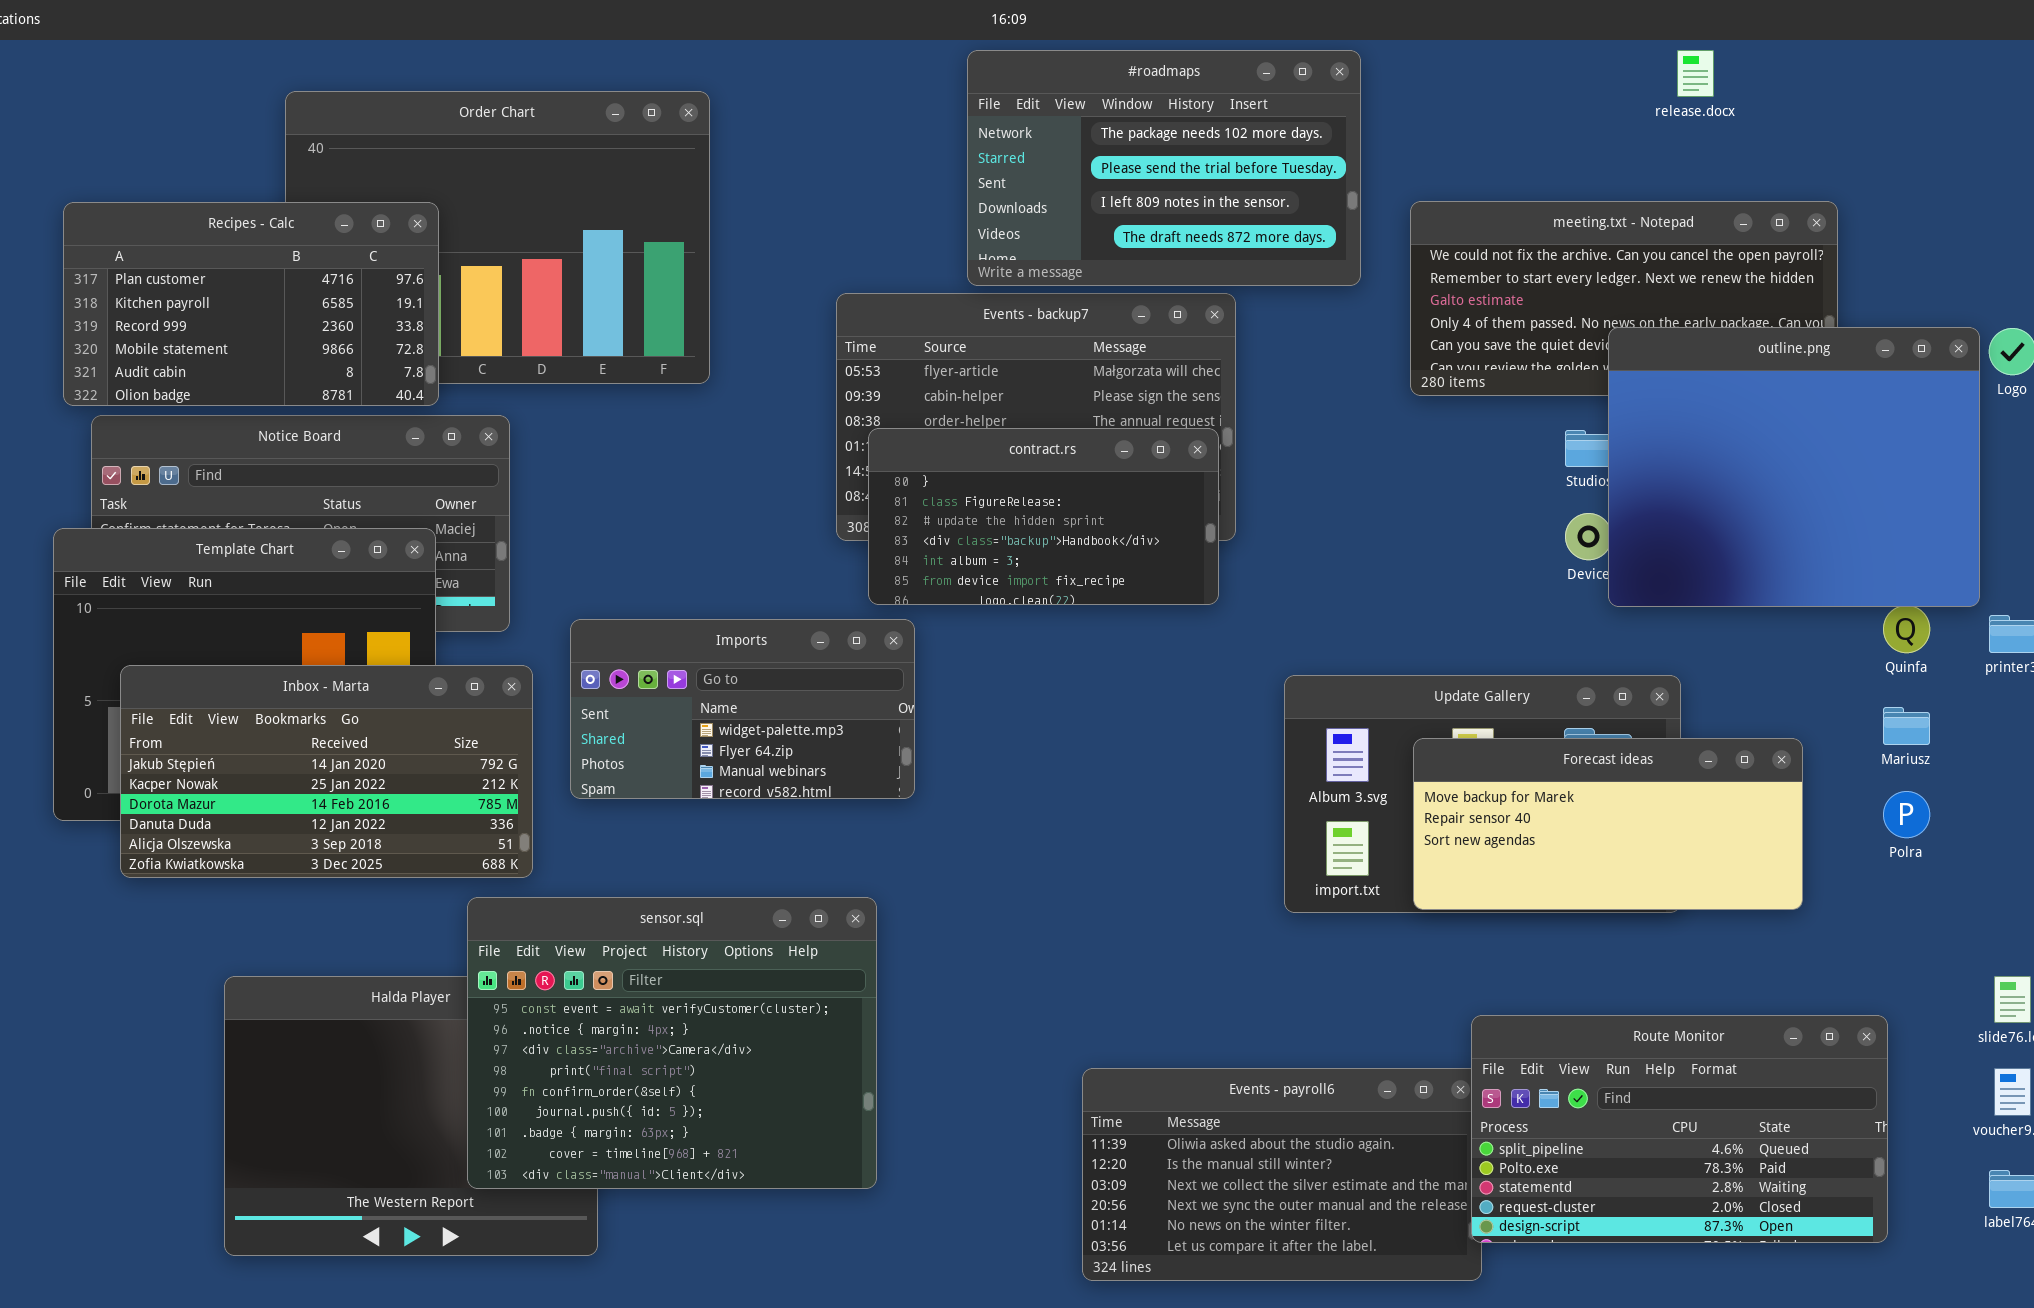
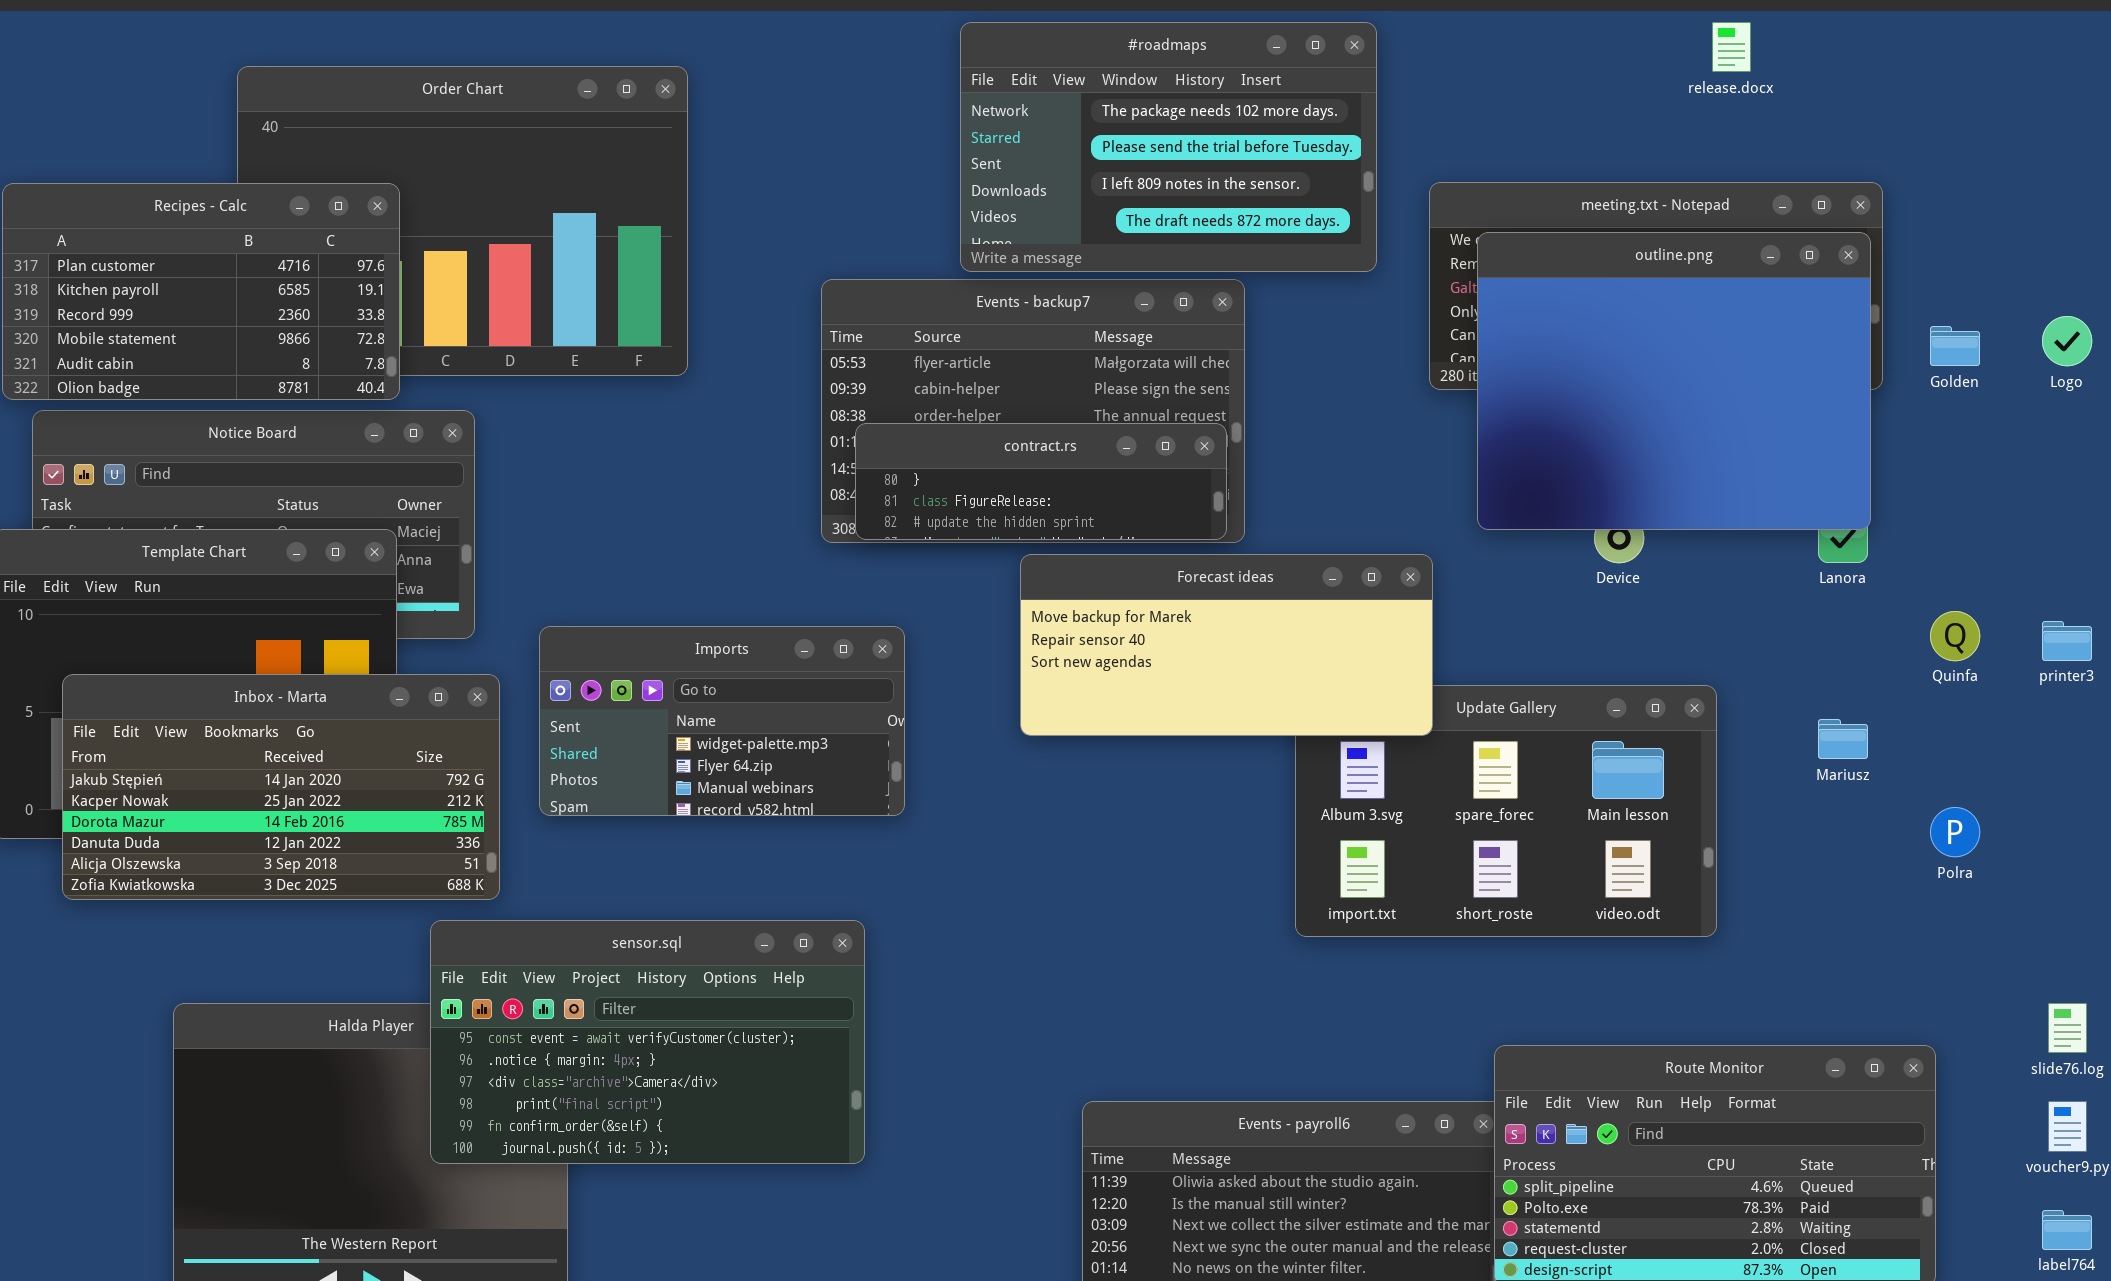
outline.png: [1608,327,1980,607] -> [1477,232,1871,530], moved
contract.rs: [868,428,1219,605] -> [855,423,1227,540], resized
Mariusz: [1883,707,1930,745] -> [1818,719,1868,759], moved
Forecast ideas: [1413,738,1803,910] -> [1020,554,1433,736], moved
sensor.sql: [467,897,877,1189] -> [430,920,865,1164], resized

